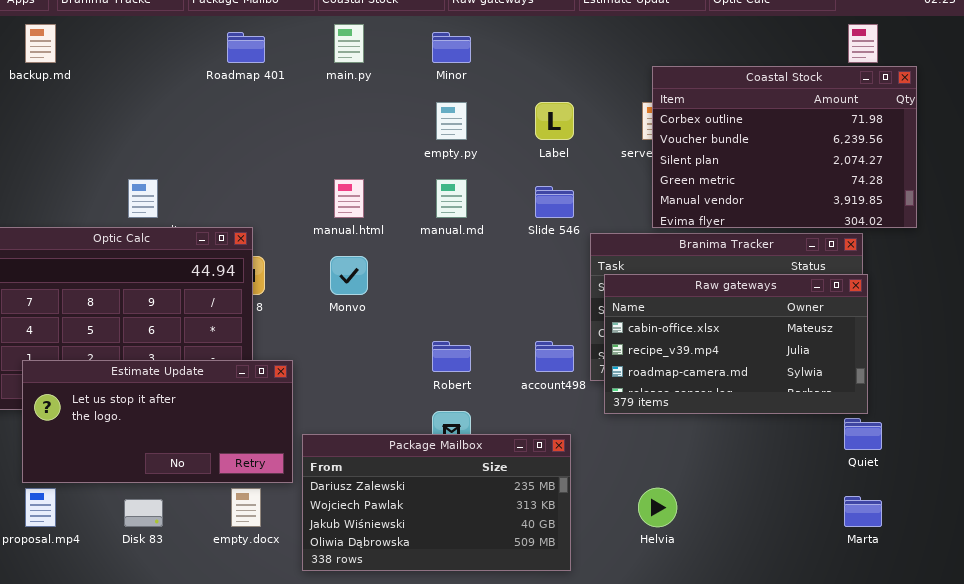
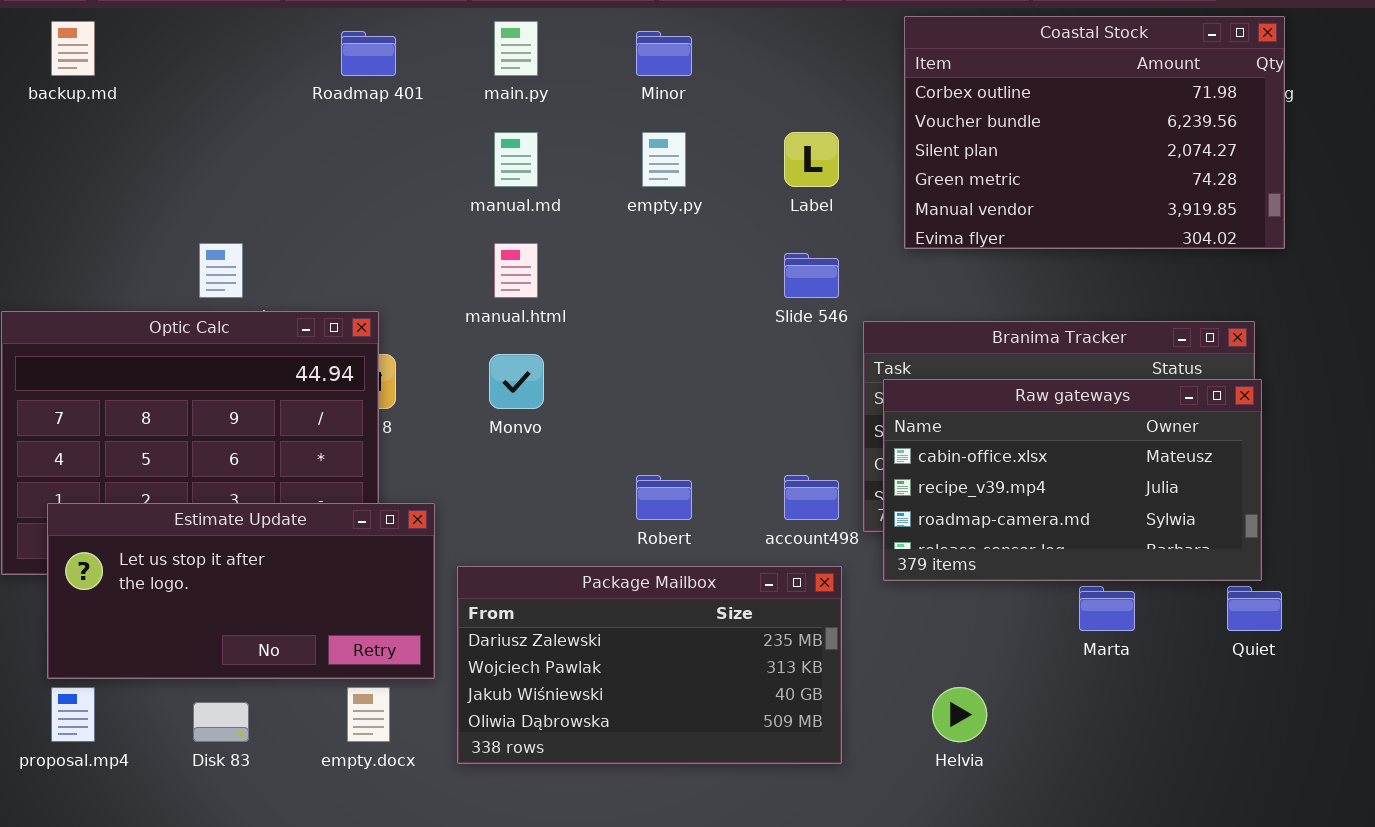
Coastal Stock: [652,66,917,228] -> [904,16,1285,249], moved
manual.md: [436,179,467,218] -> [494,132,538,187], moved
Package Mailbox: [302,434,571,571] -> [457,566,842,764], moved
Marta: [844,496,882,527] -> [1079,586,1135,631], moved

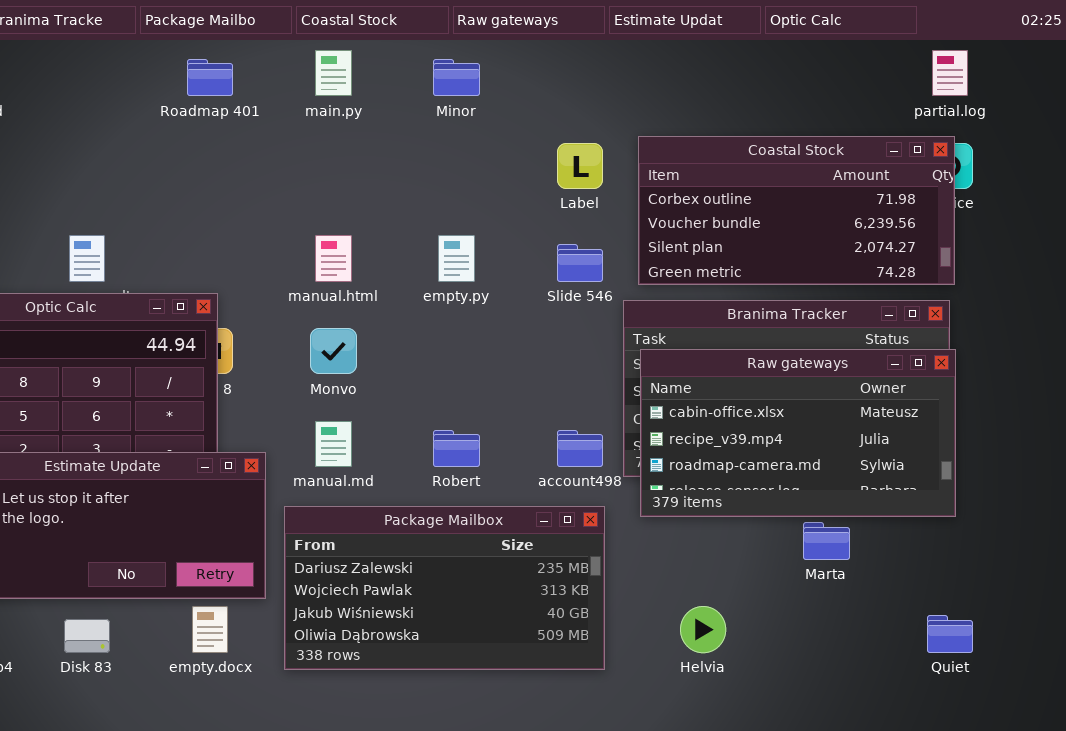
Coastal Stock: [904,16,1285,249] -> [638,136,955,285], moved, resized
manual.md: [494,132,538,187] -> [315,421,352,467], moved
empty.py: [642,132,686,187] -> [438,235,475,282], moved
Quiet: [1227,586,1282,631] -> [927,615,973,653], moved

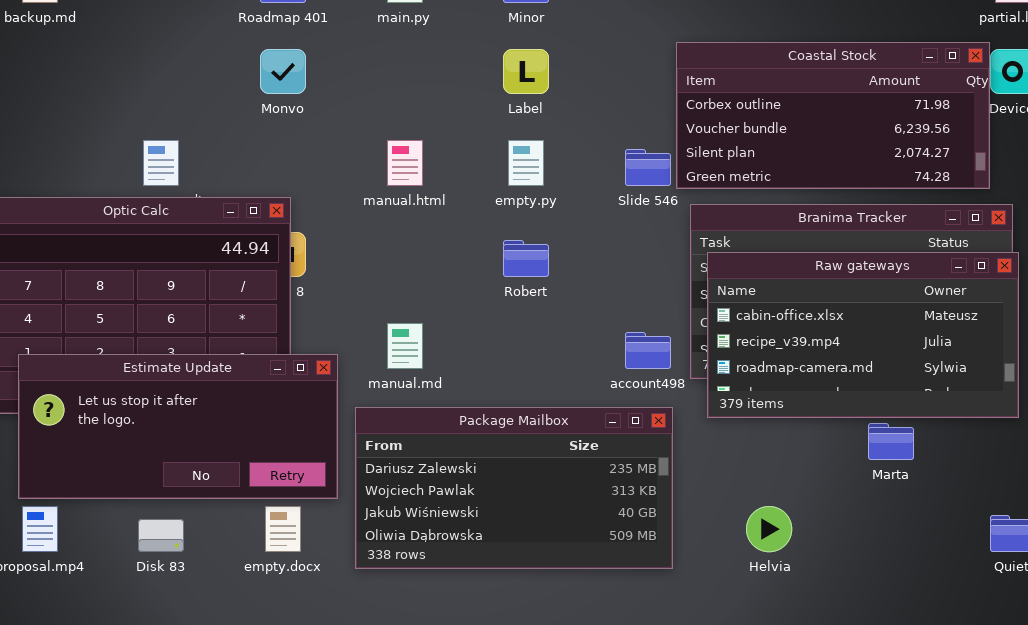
Coastal Stock: [638,136,955,285] -> [676,42,990,189], moved
Label: [557,143,603,189] -> [503,49,549,94], moved
Monvo: [310,328,357,374] -> [260,49,306,94], moved
Robert: [433,430,480,467] -> [503,240,549,277], moved

